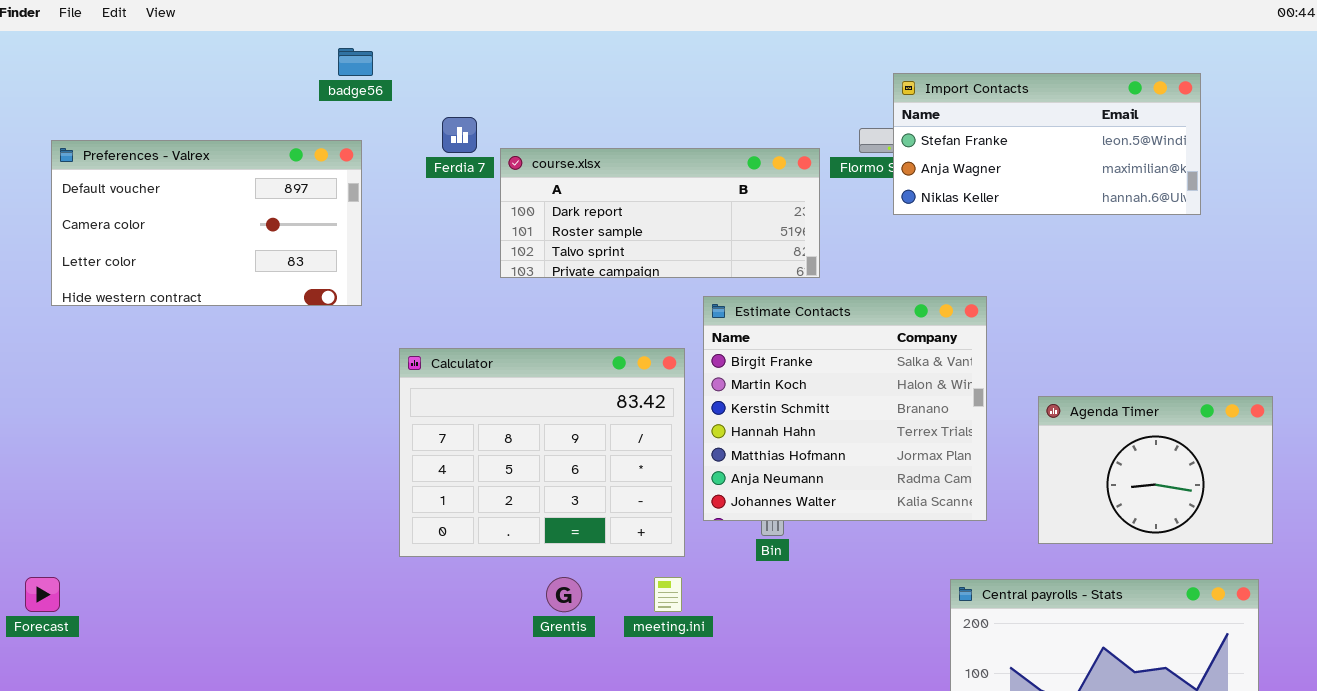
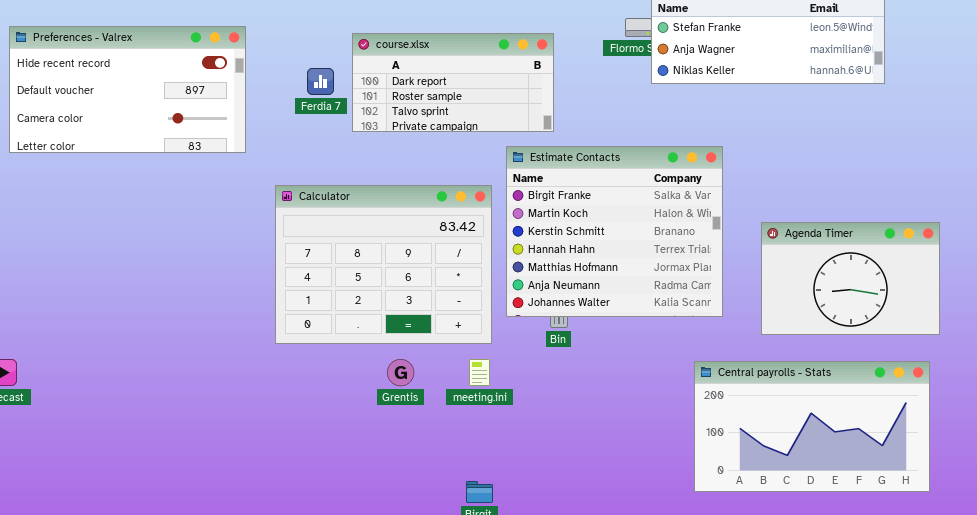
Ferdia 7: [442,117,477,153] -> [307,68,334,95], moved
Preferences - Valrex: [51,140,362,306] -> [9,26,246,153], scrolled up 1 row
course.xlsx: [500,148,820,278] -> [352,33,554,132], resized

